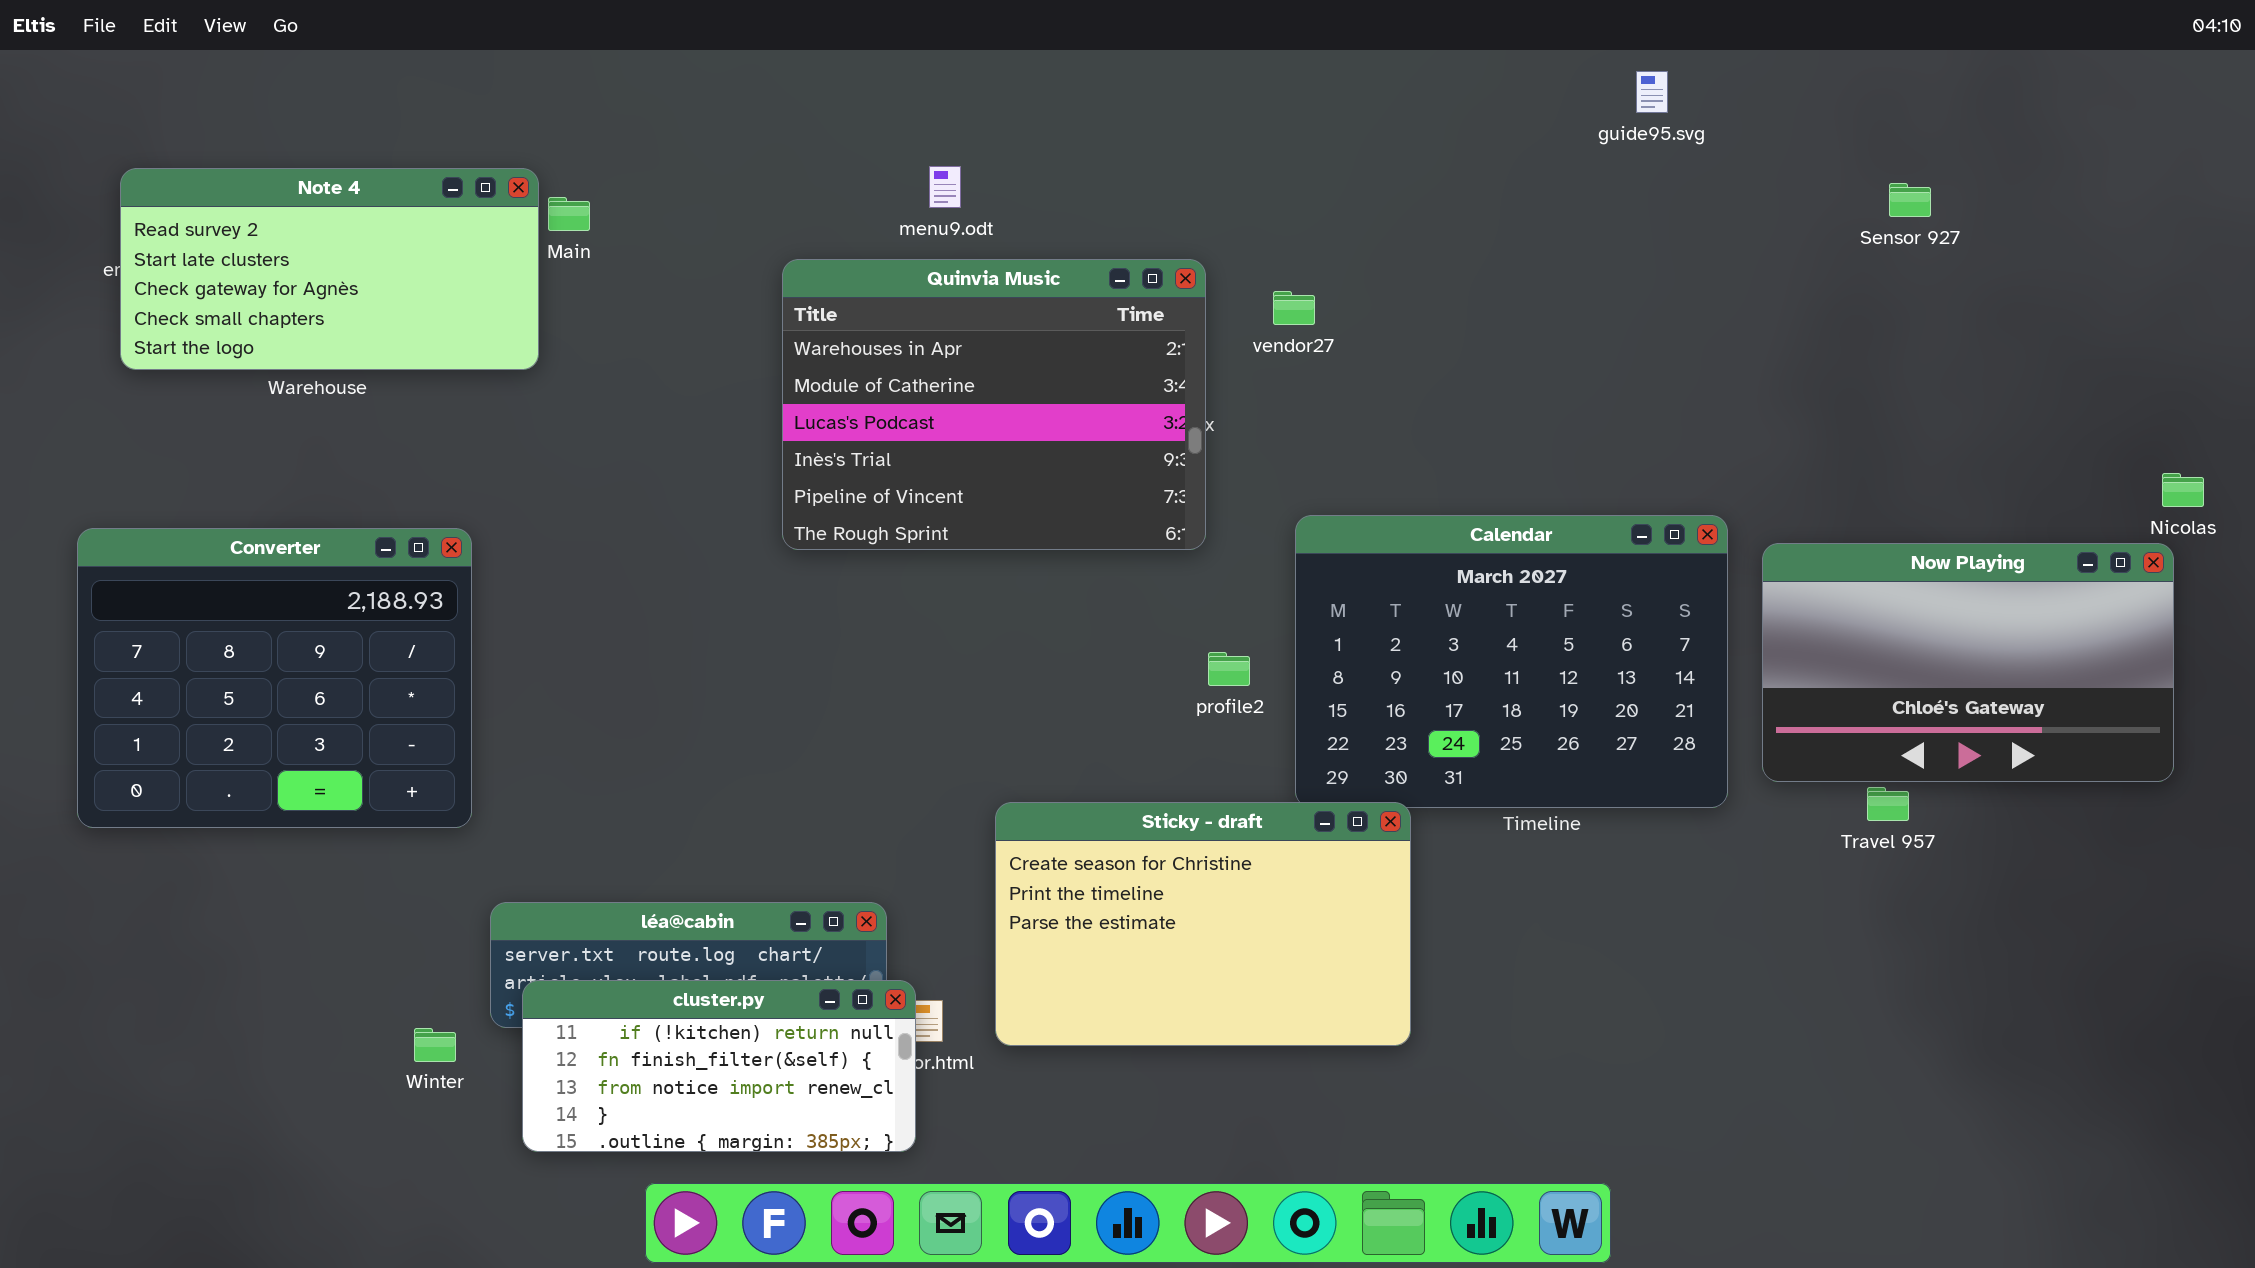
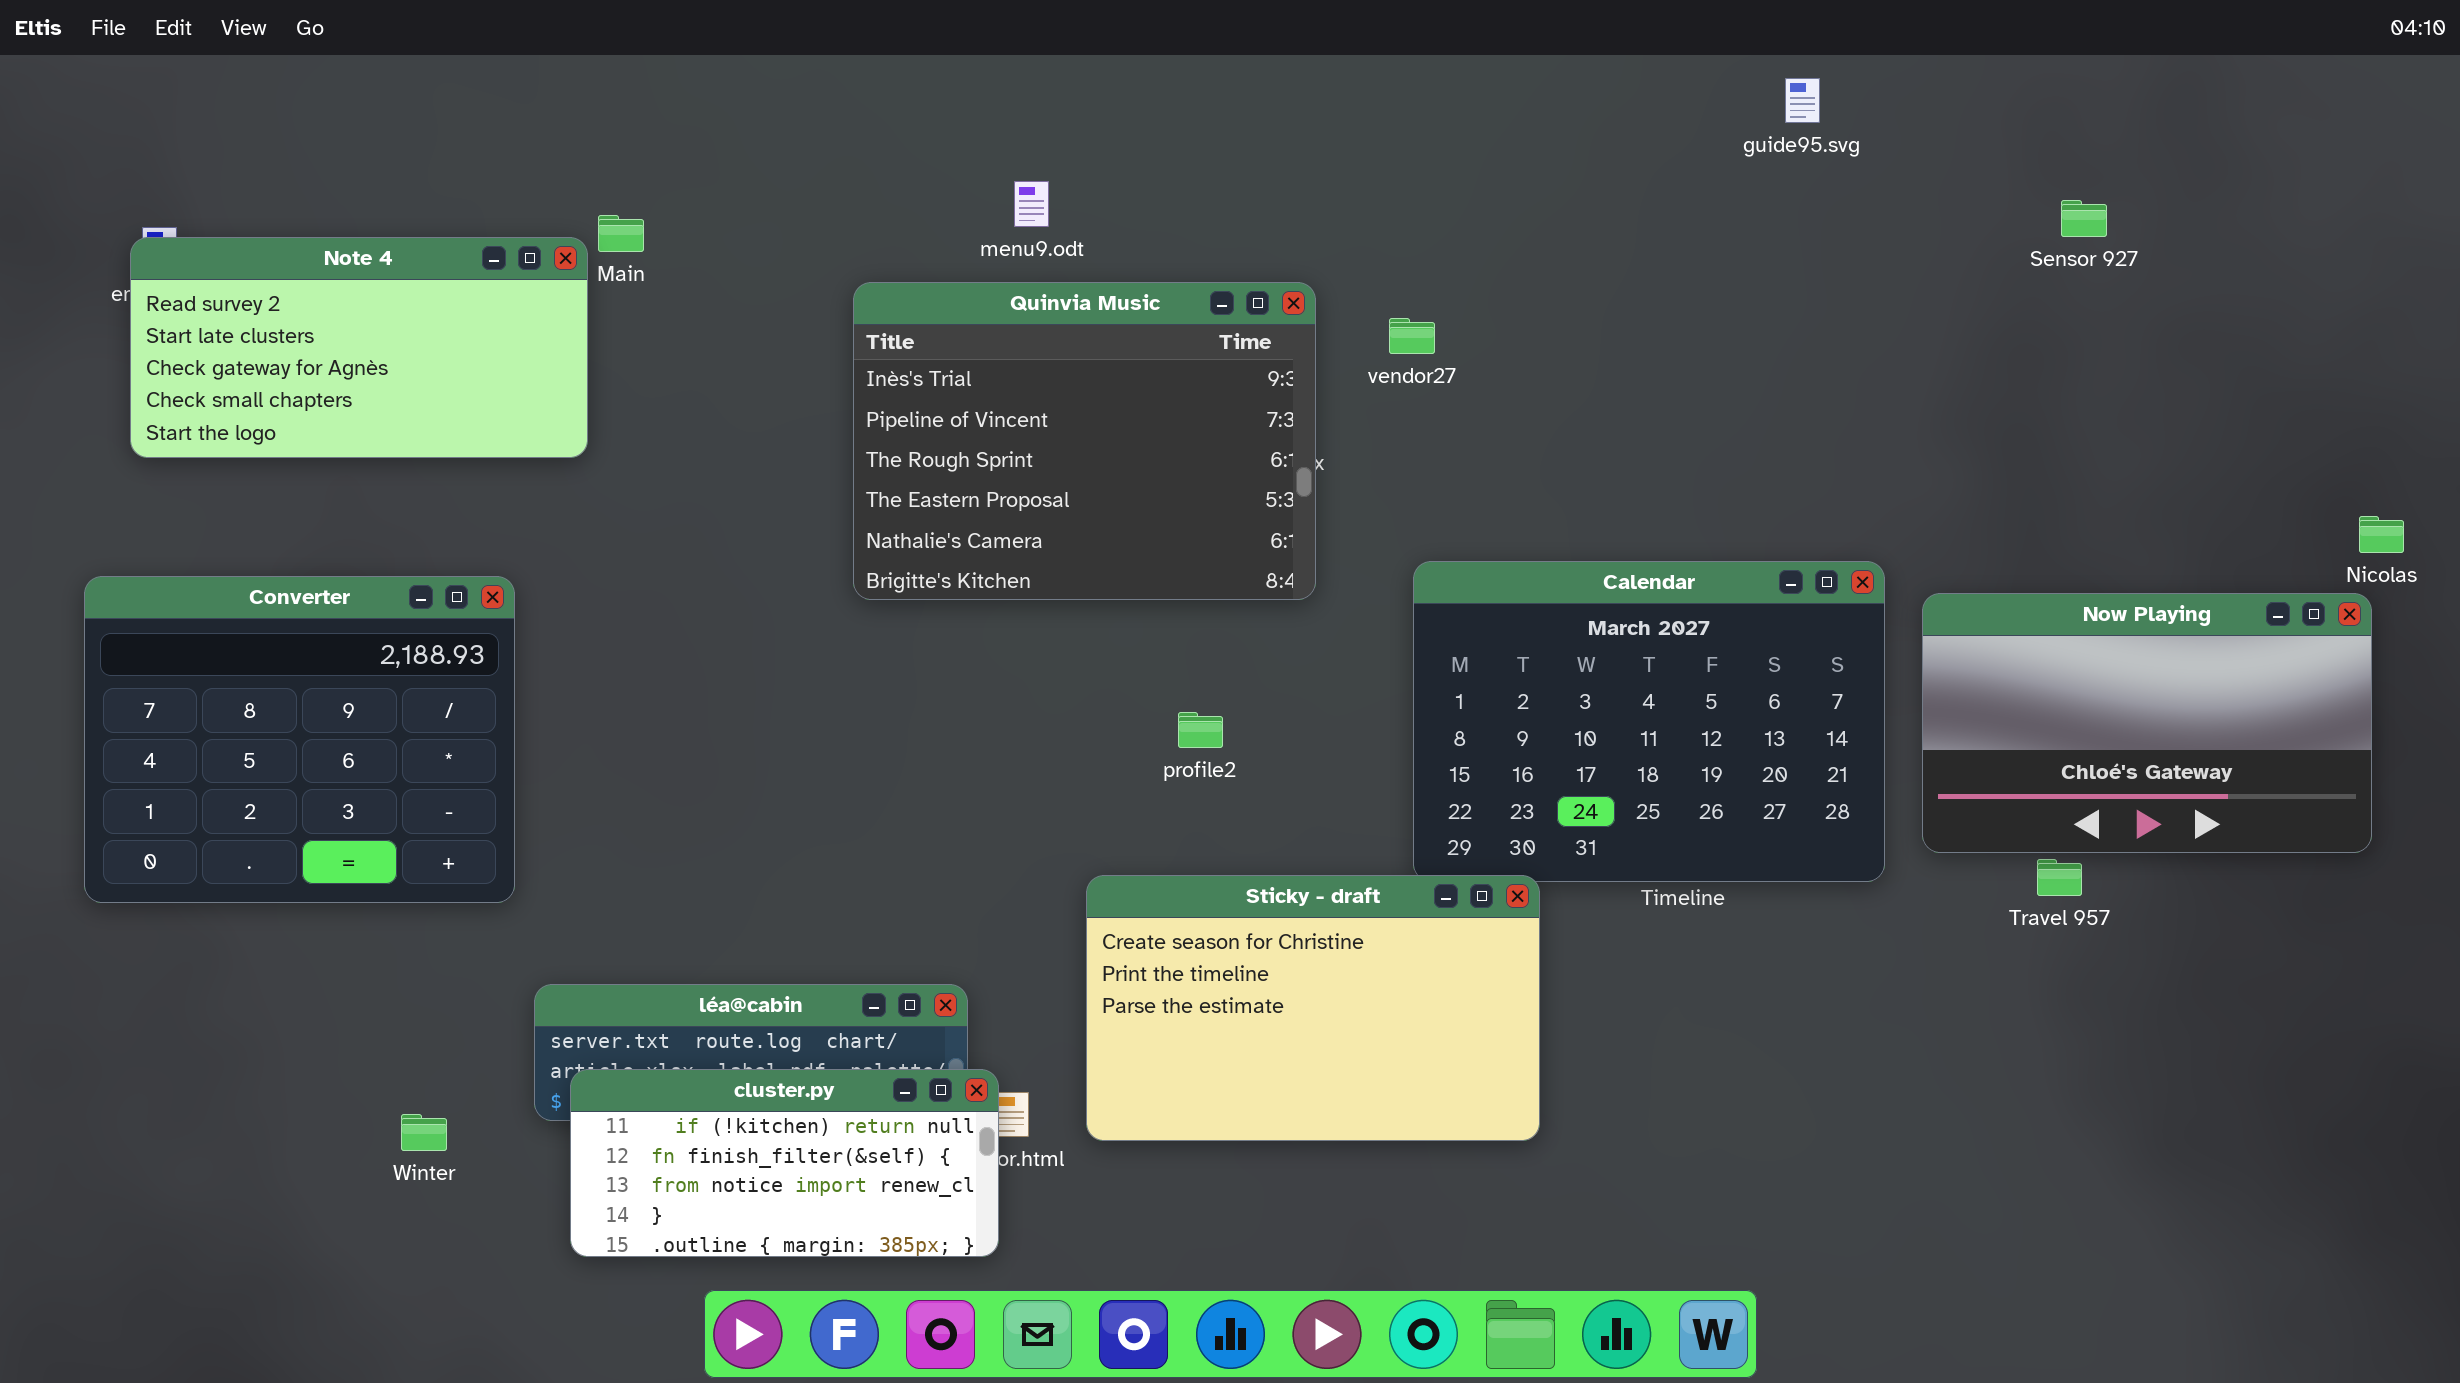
Note 4: [120,168,539,370] -> [130,237,588,458], moved
Quinvia Music: [782,259,1206,550] -> [853,282,1316,600], scrolled down 3 rows
profile2: [1208,652,1250,686] -> [1178,712,1223,748], moved
Winter: [414,1028,456,1062] -> [401,1114,447,1151], moved

